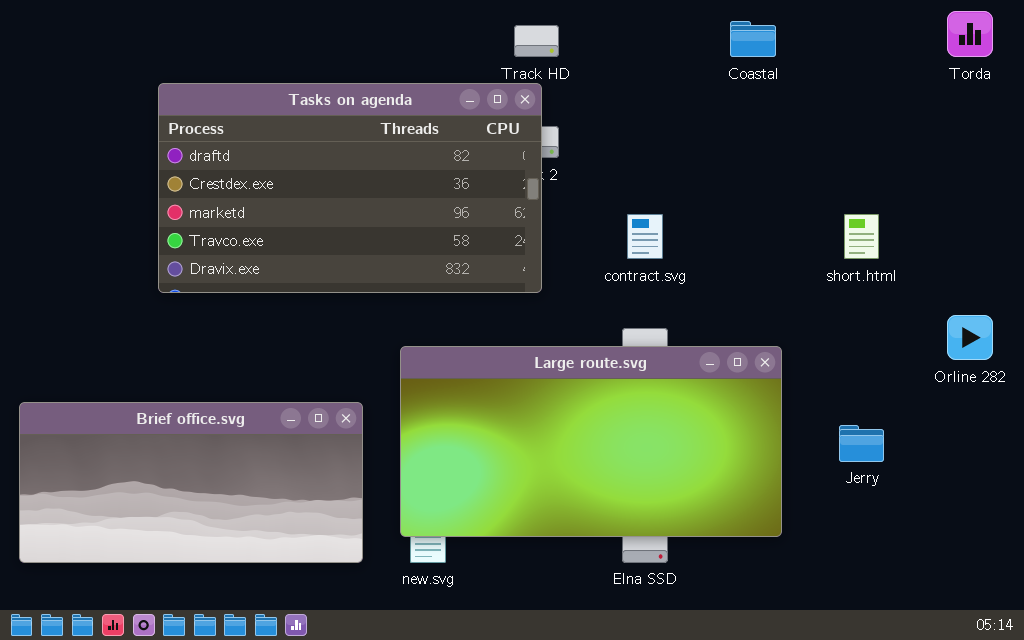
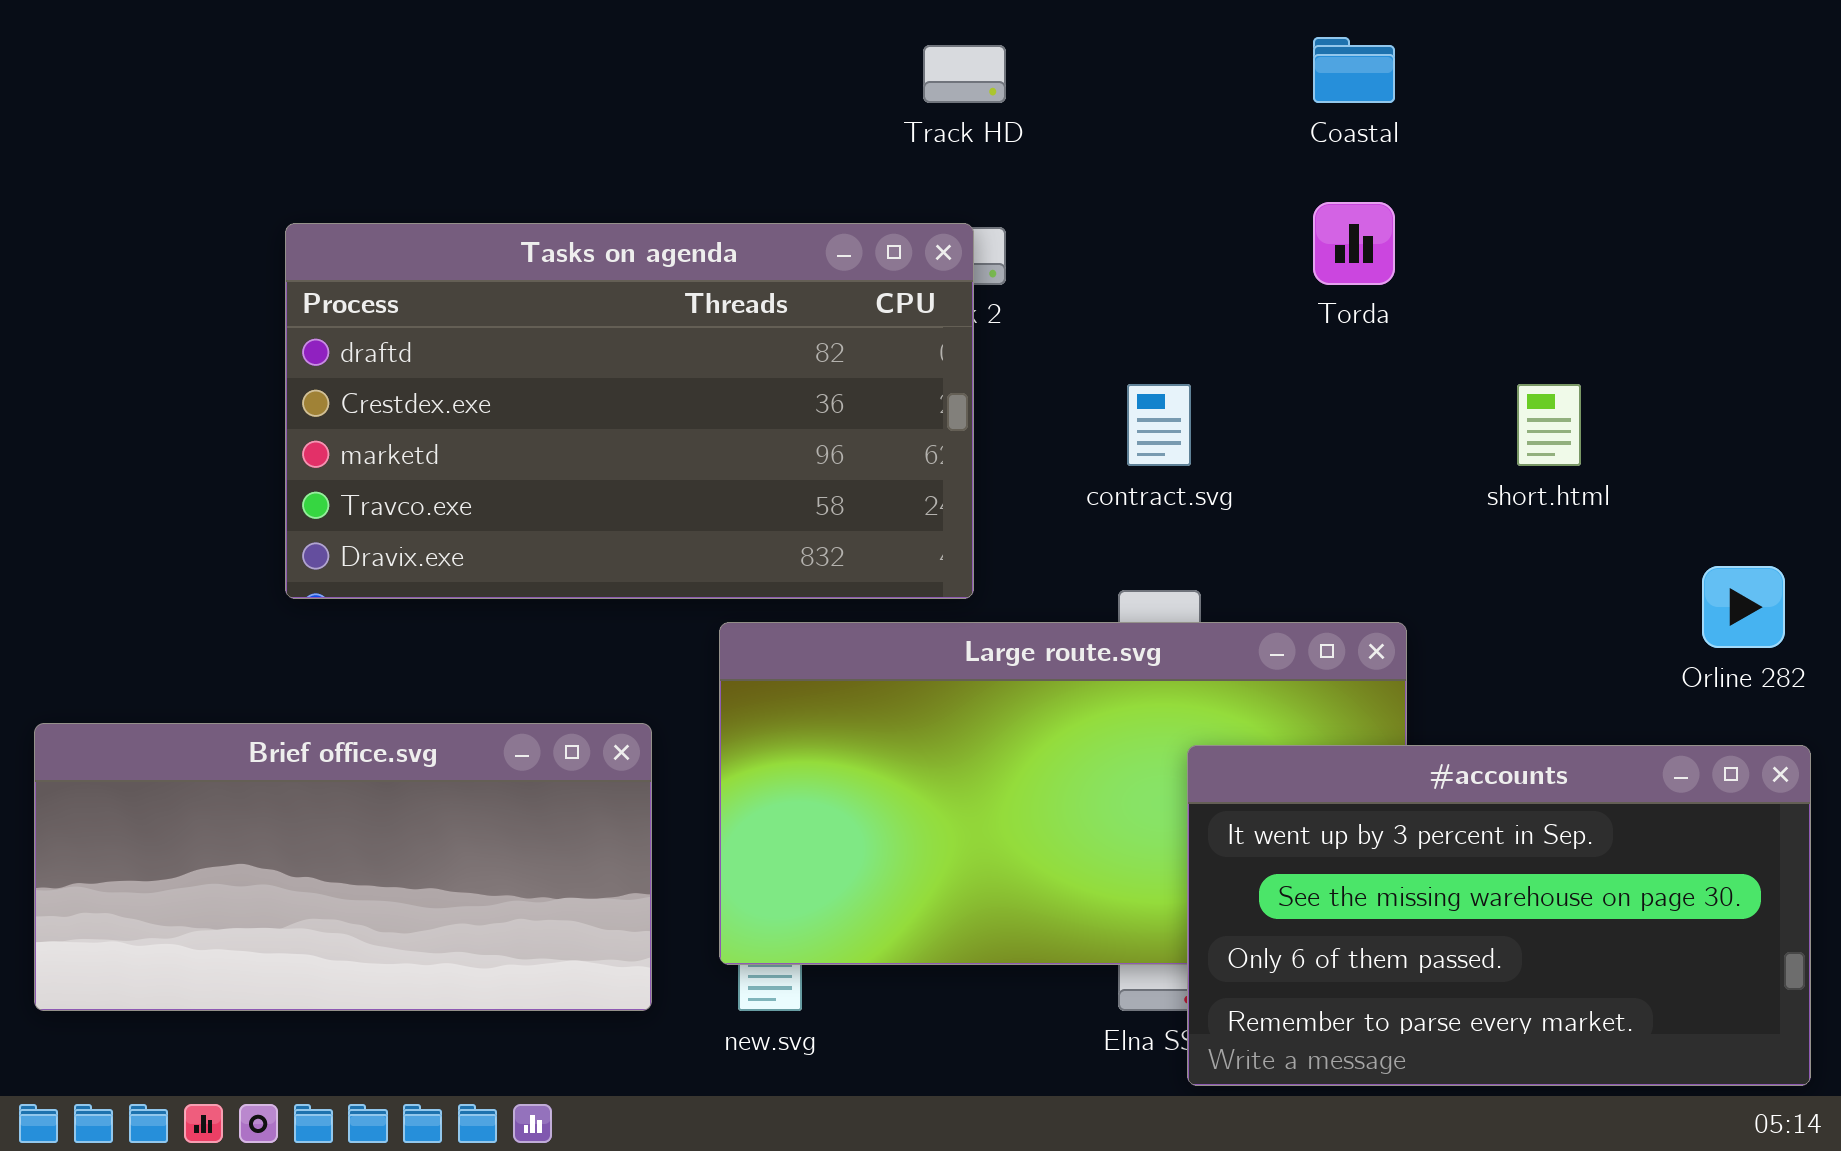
Torda: [947,11,993,57] -> [1313,202,1395,285], moved
Tasks on agenda: [158,83,542,293] -> [285,223,974,599], moved
#accounts: none -> [1187,745,1811,1086], opened

